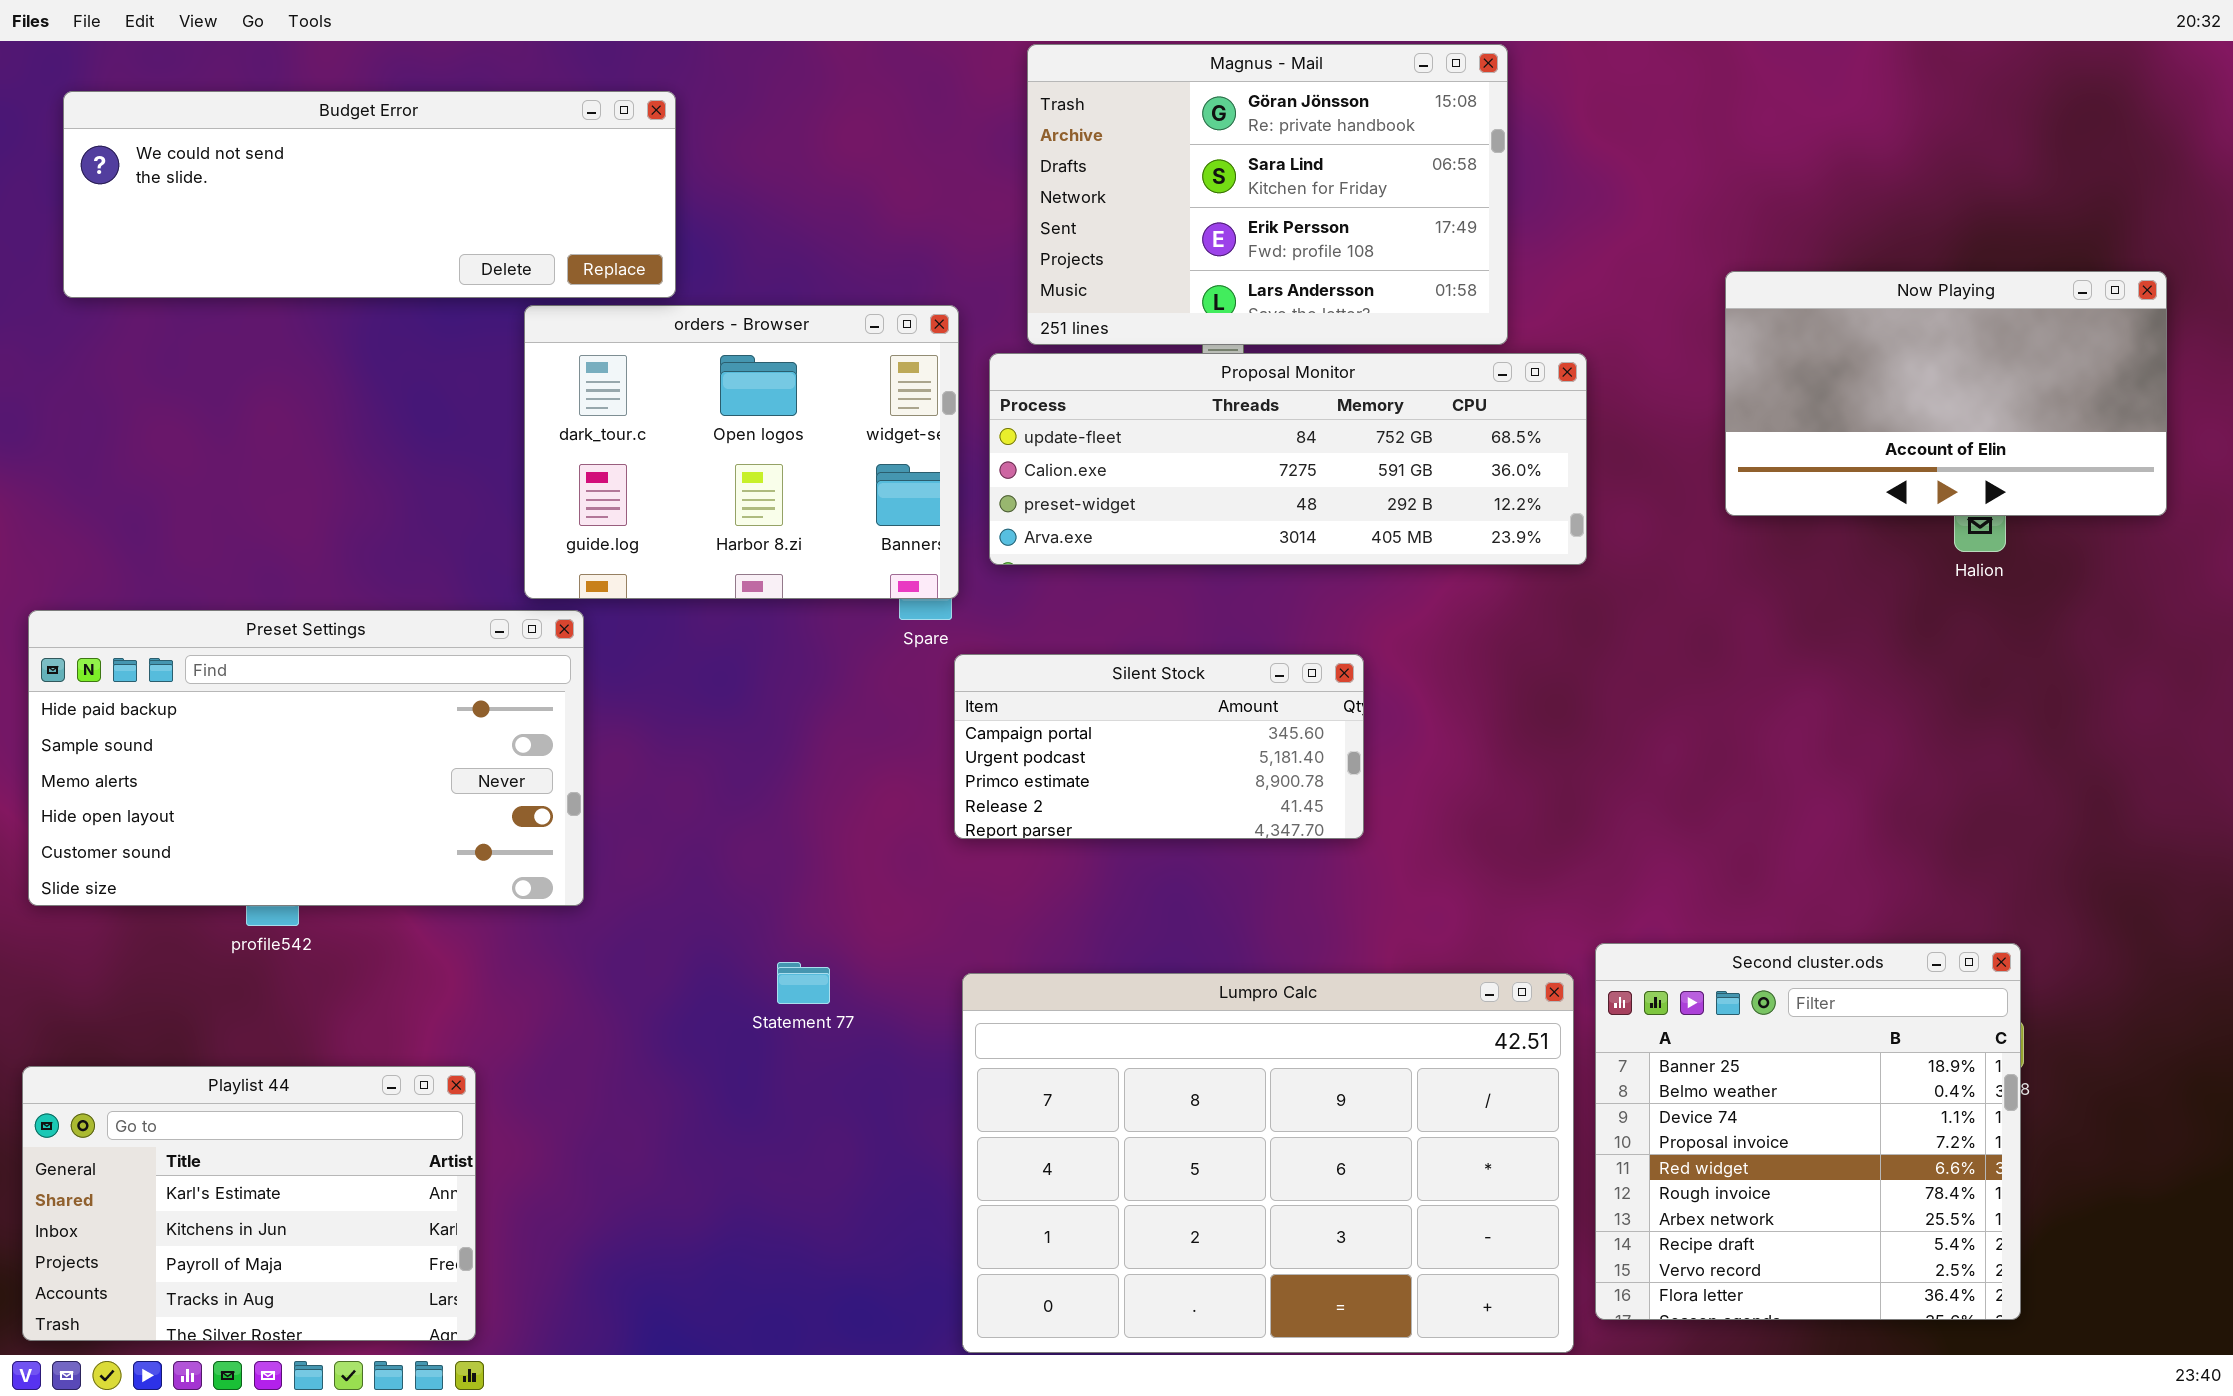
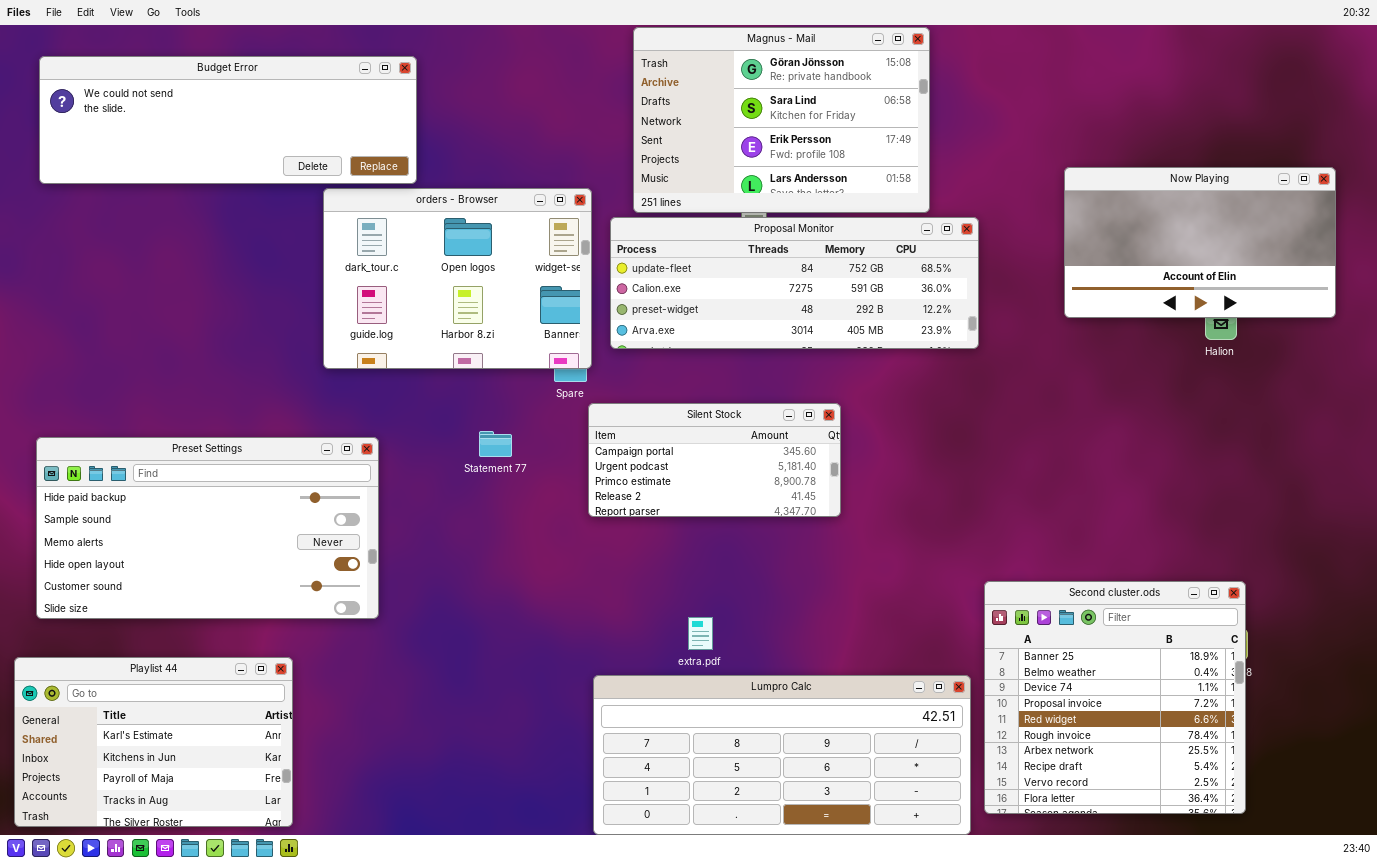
Preset Settings: [28,610,584,906] -> [36,437,379,619], moved
Statement 77: [777,962,830,1004] -> [479,431,512,457], moved
Lumpro Calc: [962,973,1574,1353] -> [593,675,971,835], resized

